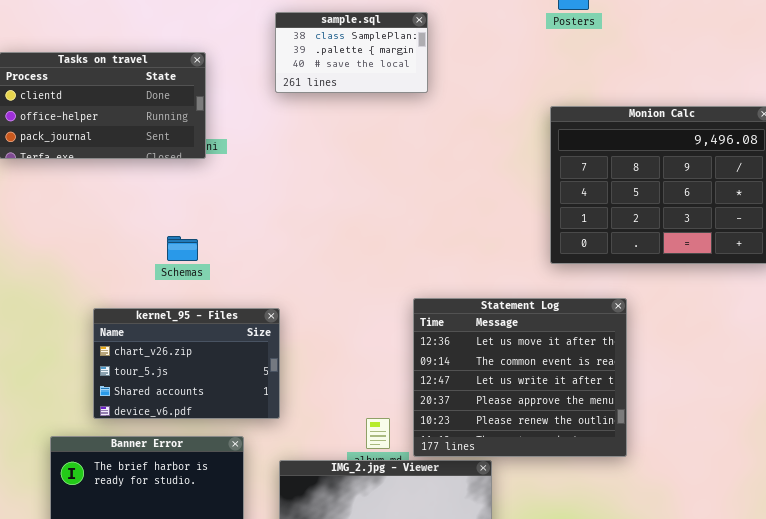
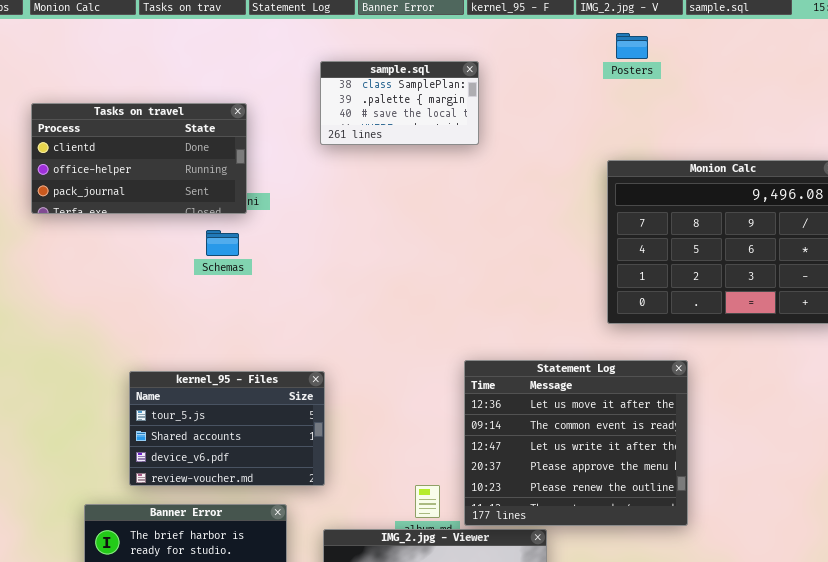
Schemas: [167,236,198,261] -> [206,230,239,256], moved
kernel_95 - Files: [93,308,280,419] -> [129,371,325,486], scrolled down 1 row

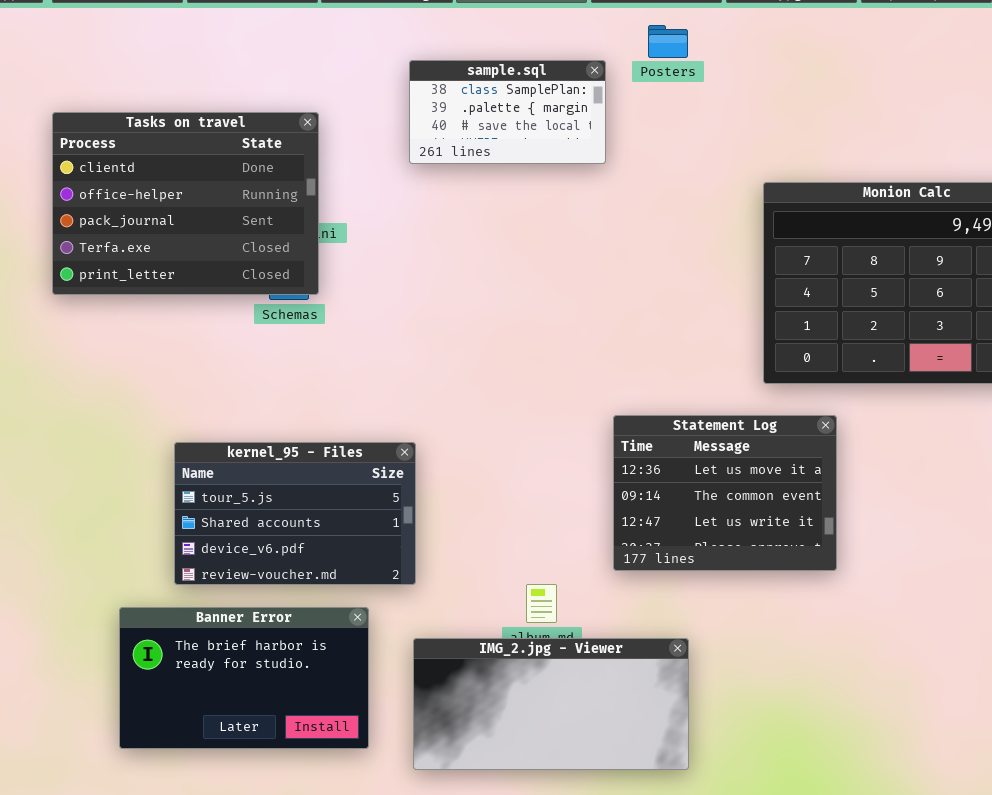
Posters: [616,33,648,59] -> [648,25,688,58], moved
Tasks on travel: [31,103,247,214] -> [52,112,319,295], resized
Statement Log: [464,360,688,526] -> [613,415,837,571], moved, resized

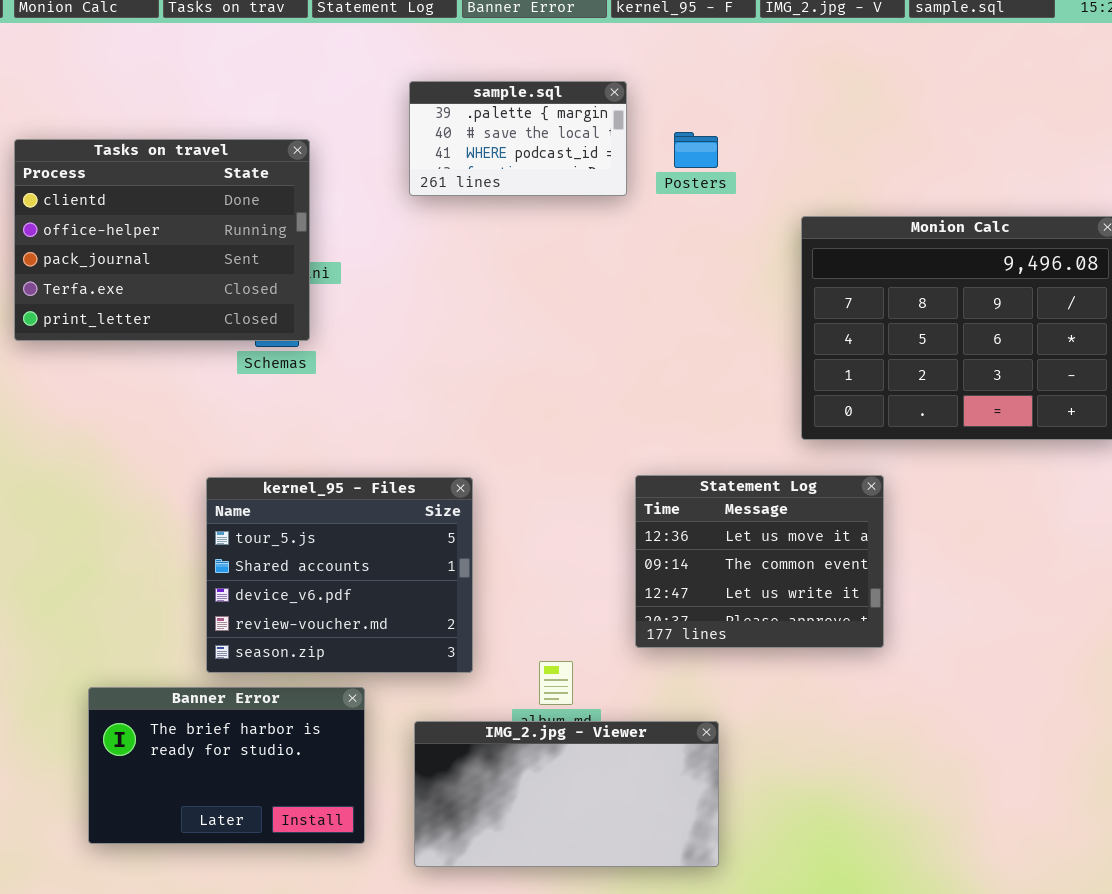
Posters: [648,25,688,58] -> [674,132,718,168], moved
sample.sql: [409,60,606,164] -> [409,81,627,196], scrolled down 1 row
kernel_95 - Files: [174,442,416,585] -> [206,477,473,673], moved, resized

